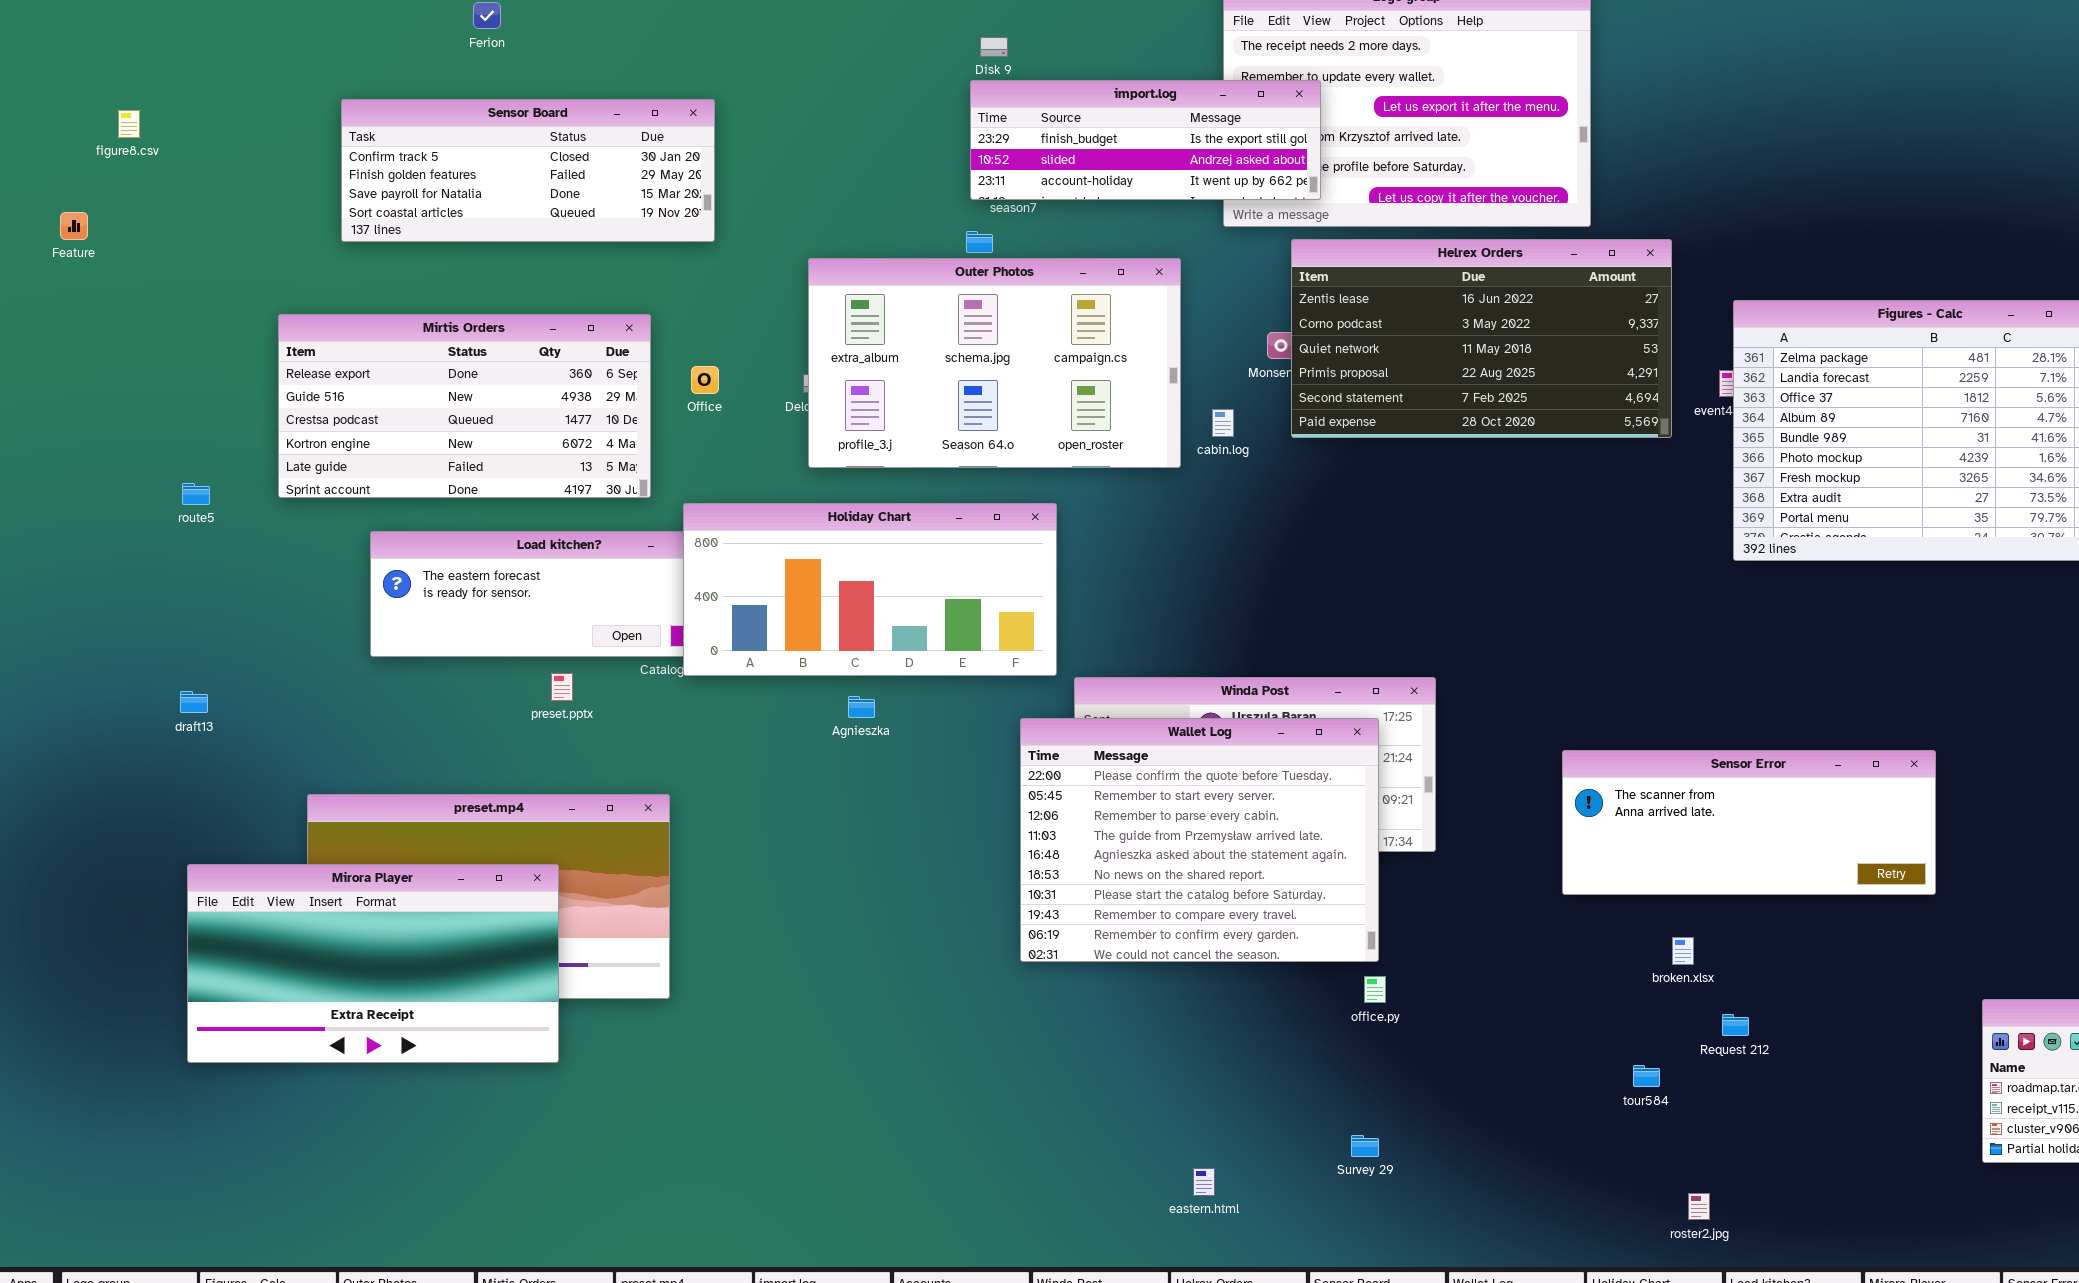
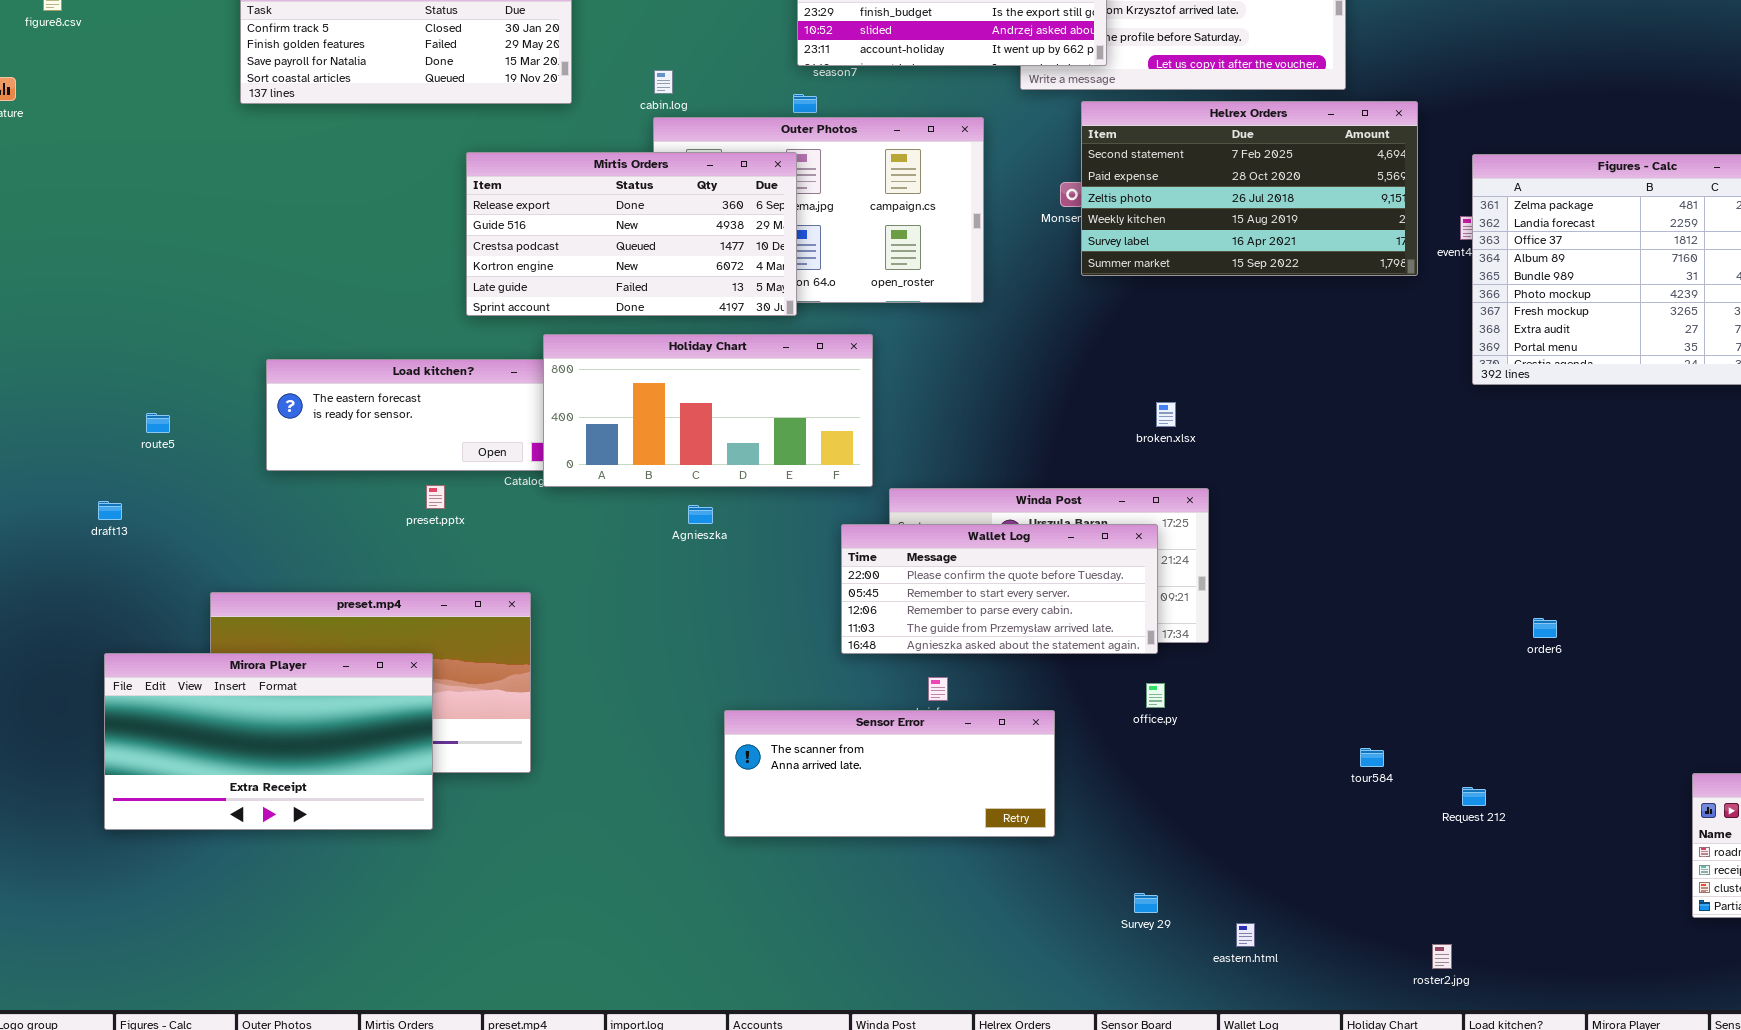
Helrex Orders: [1291,239,1672,438] -> [1081,101,1418,276], scrolled down 4 rows
Mirtis Orders: [278,314,651,498] -> [466,152,797,316], moved
cabin.log: [1212,409,1234,437] -> [654,70,673,94], moved
route5: [182,483,210,505] -> [146,413,170,433], moved
Wallet Log: [1020,718,1379,962] -> [841,524,1158,654], resized
Sensor Error: [1562,750,1936,895] -> [724,710,1055,837], moved
broken.xlsx: [1672,937,1694,965] -> [1156,402,1176,427], moved
office.py: [1364,976,1386,1003] -> [1146,683,1165,708], moved
tour584: [1633,1065,1660,1087] -> [1360,748,1384,767], moved
eastern.html: [1193,1168,1215,1196] -> [1236,923,1255,947], moved

